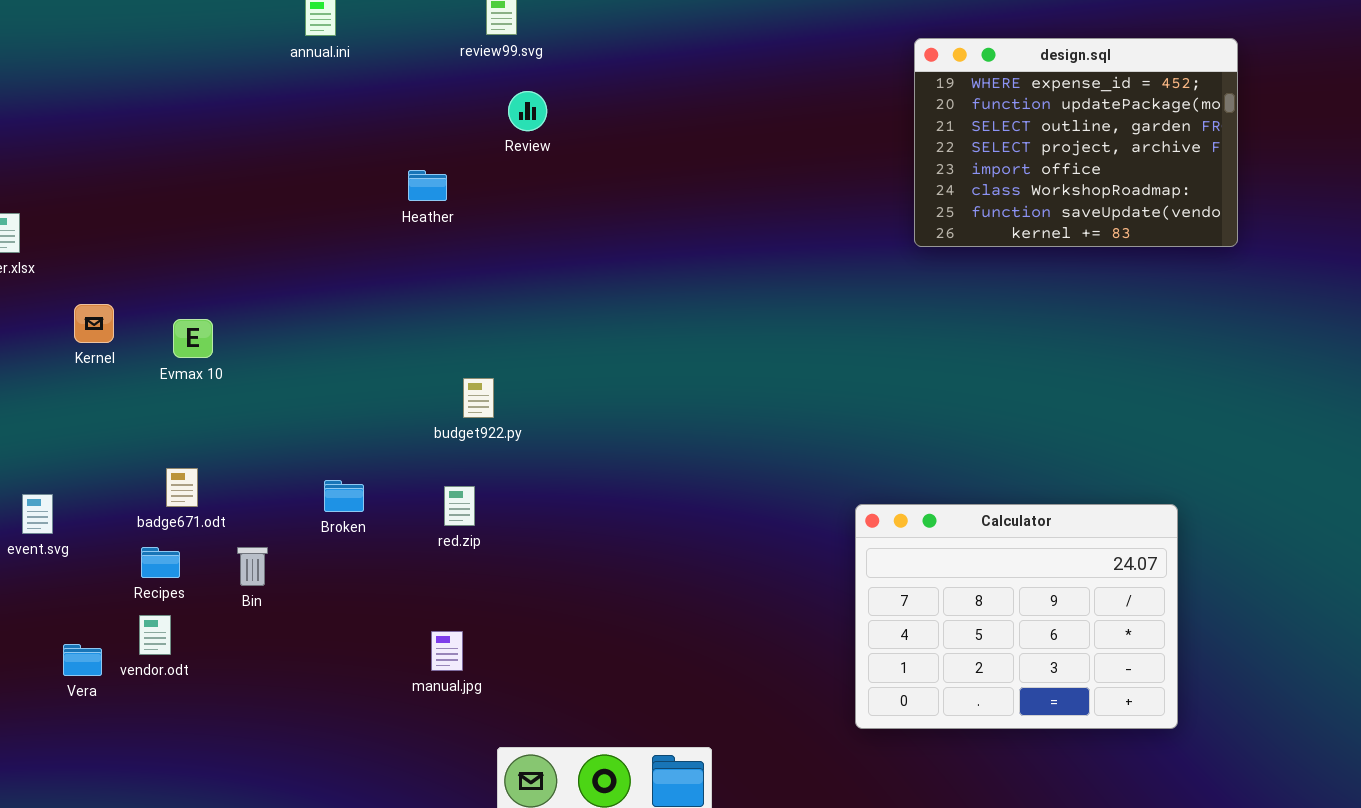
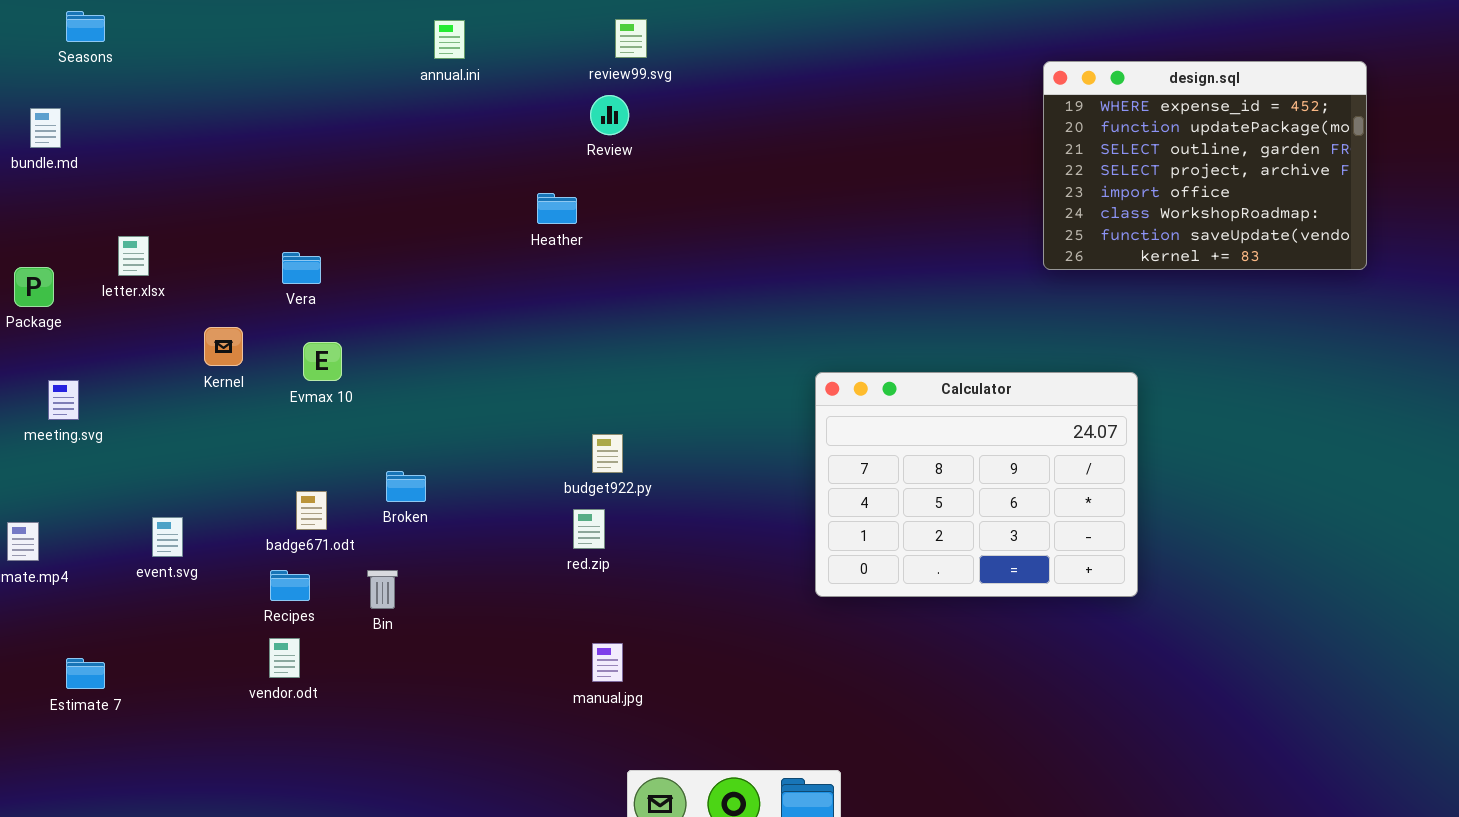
Review: [508,91,547,131] -> [590,95,629,135], moved
budget922.py: [463,378,494,418] -> [592,434,623,473], moved
Broken: [324,480,364,512] -> [386,471,426,502], moved
Calculator: [855,504,1178,729] -> [815,372,1138,597], moved
manual.jpg: [431,631,463,671] -> [592,643,623,682], moved
Vera: [63,644,102,676] -> [282,252,321,284], moved

